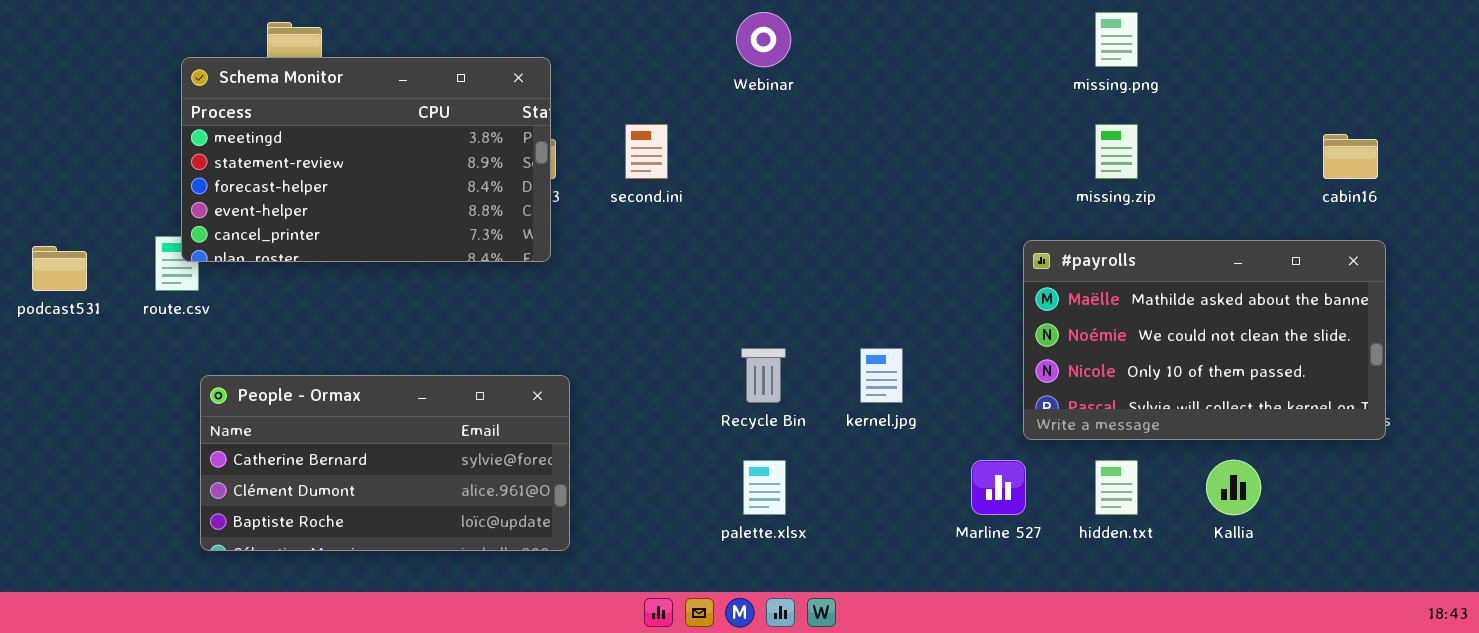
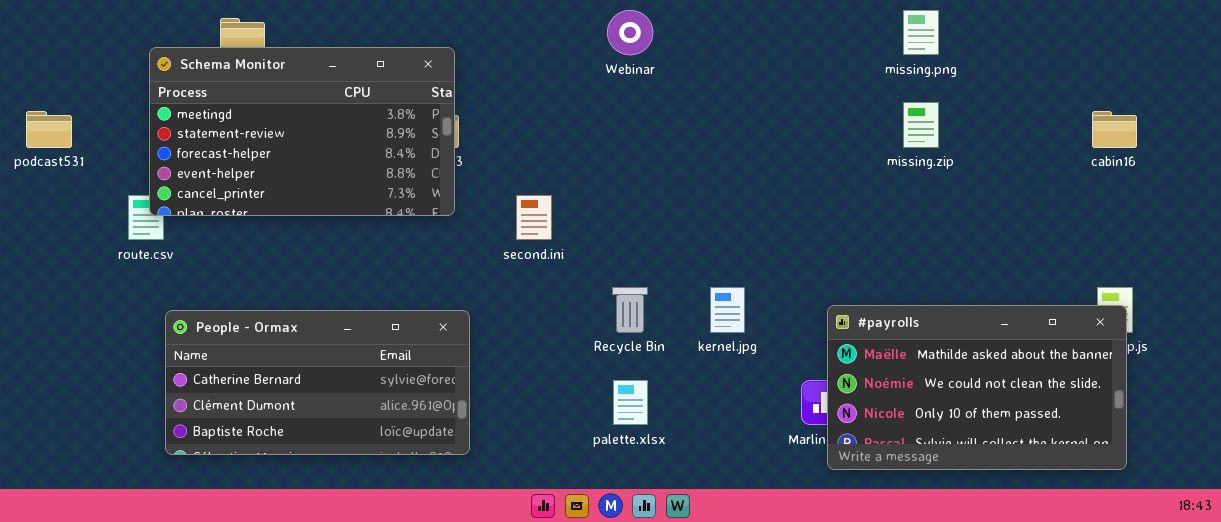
second.ini: [625,124,668,179] -> [516,195,552,240], moved
#payrolls: [1023,240,1386,440] -> [827,305,1127,470], moved
podcast531: [32,246,87,291] -> [26,111,72,148], moved

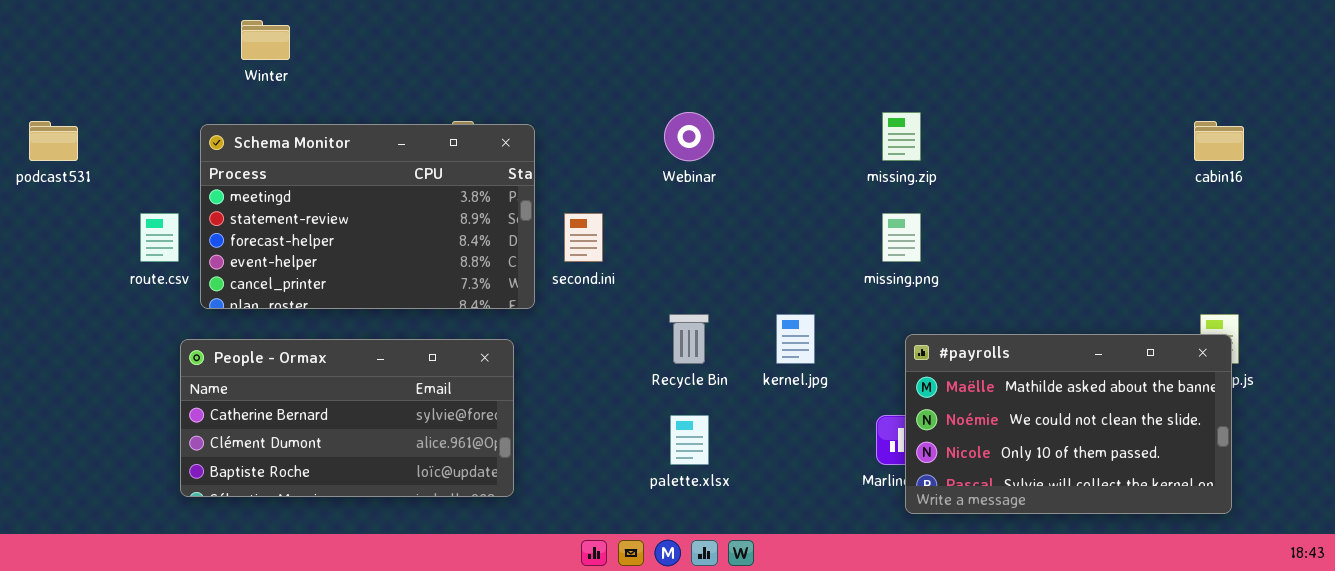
Webinar: [607,10,653,55] -> [664,112,714,161], moved
missing.png: [903,10,939,55] -> [882,213,921,262], moved
Schema Monitor: [149,47,455,216] -> [200,124,535,309], moved
missing.zip: [903,102,939,148] -> [882,112,921,161], moved

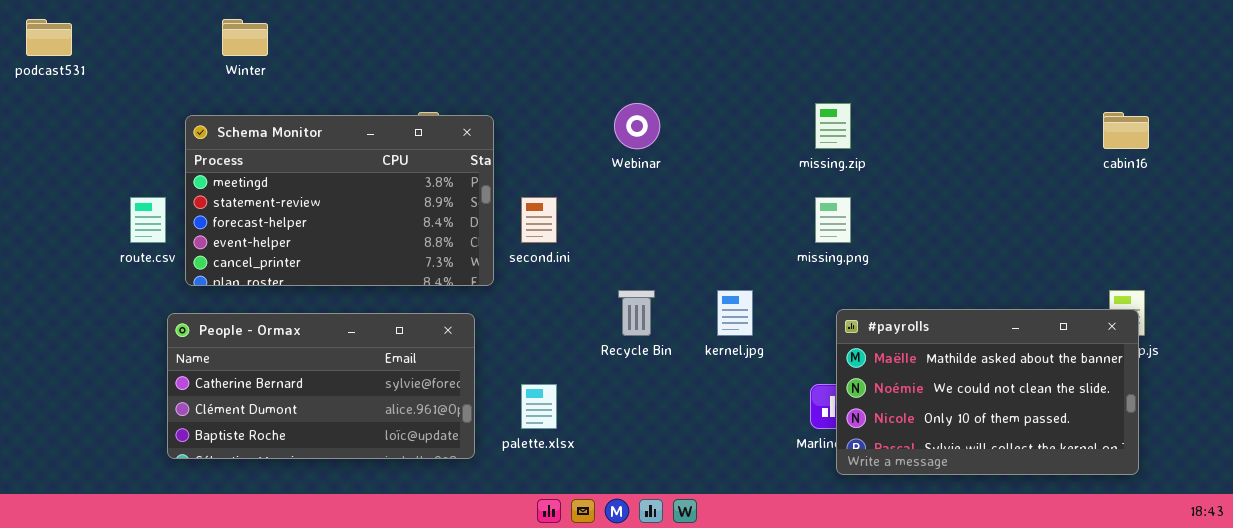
podcast531: [29,121,78,161] -> [26,19,72,56], moved
palette.xlsx: [670,415,709,465] -> [521,384,557,429], moved

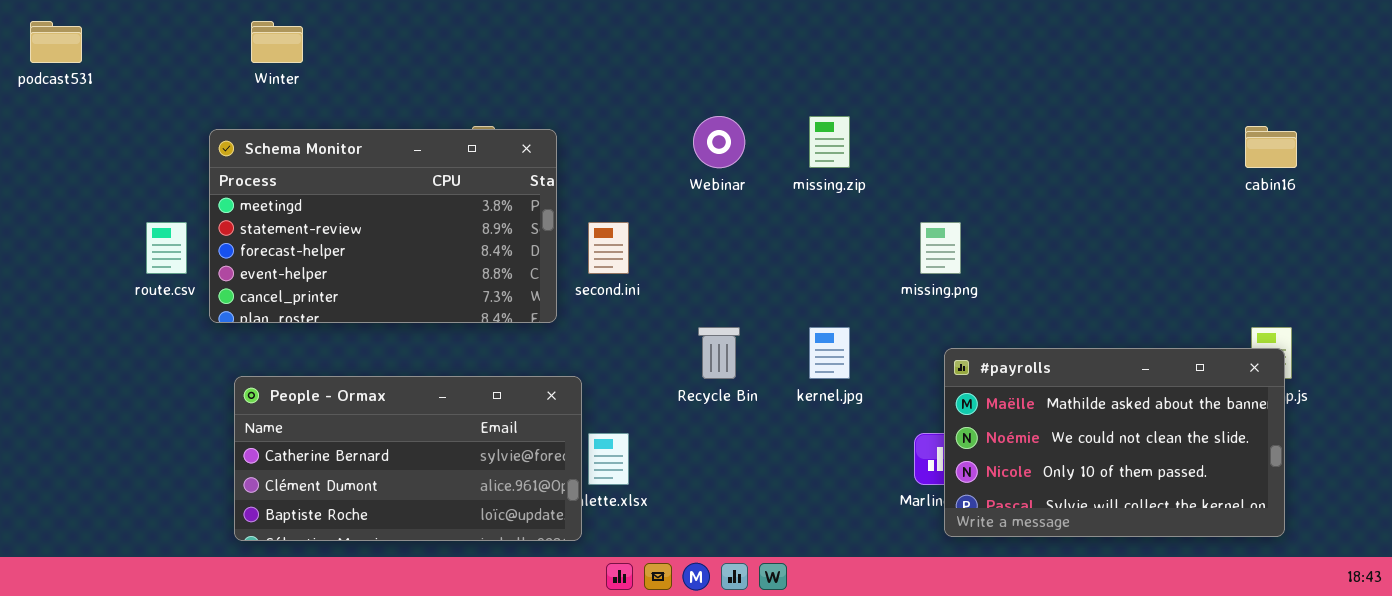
missing.zip: [815,103,851,149] -> [809,116,850,168], moved
People - Ormax: [167,313,475,459] -> [234,376,582,541], moved

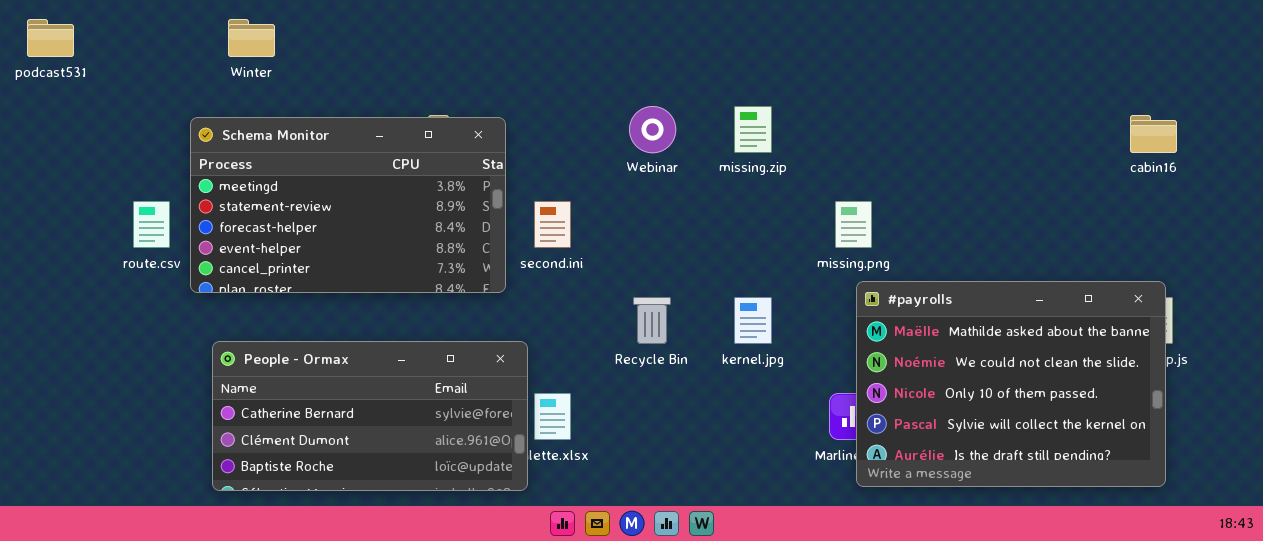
#payrolls: [944,348,1285,537] -> [856,281,1166,487], resized

